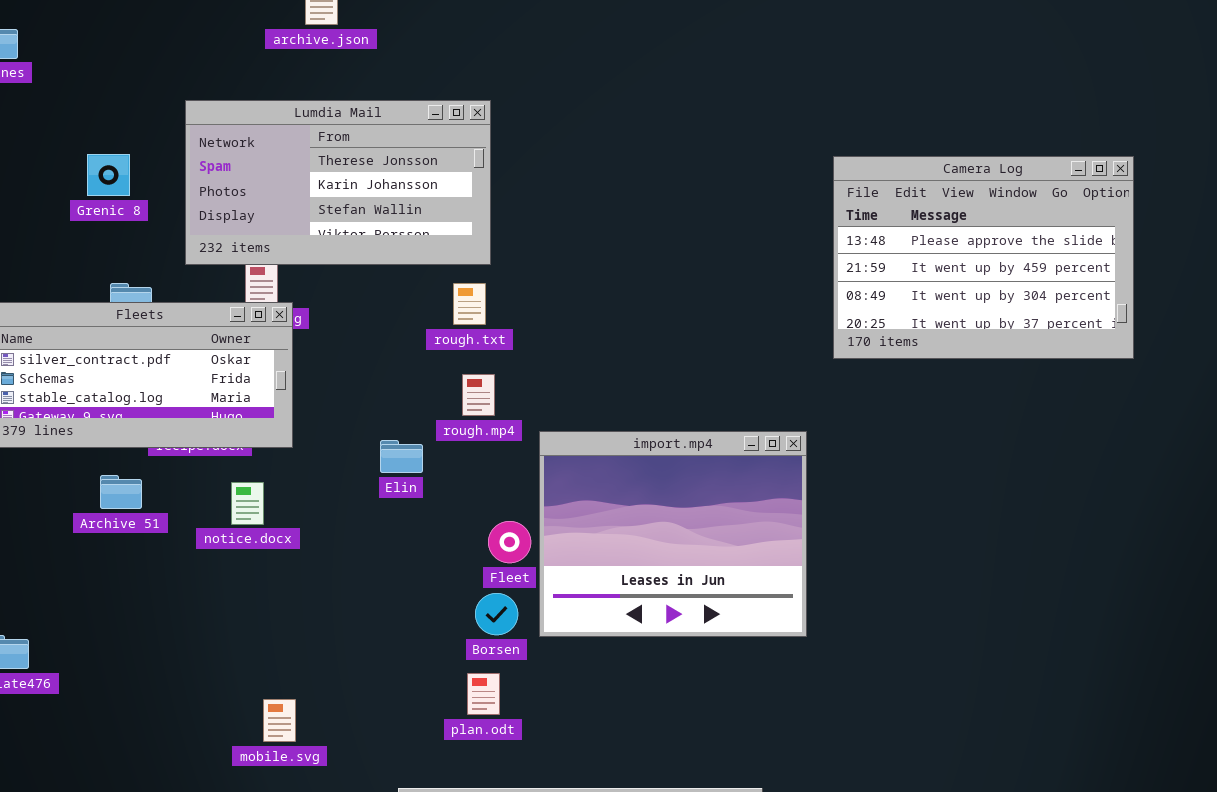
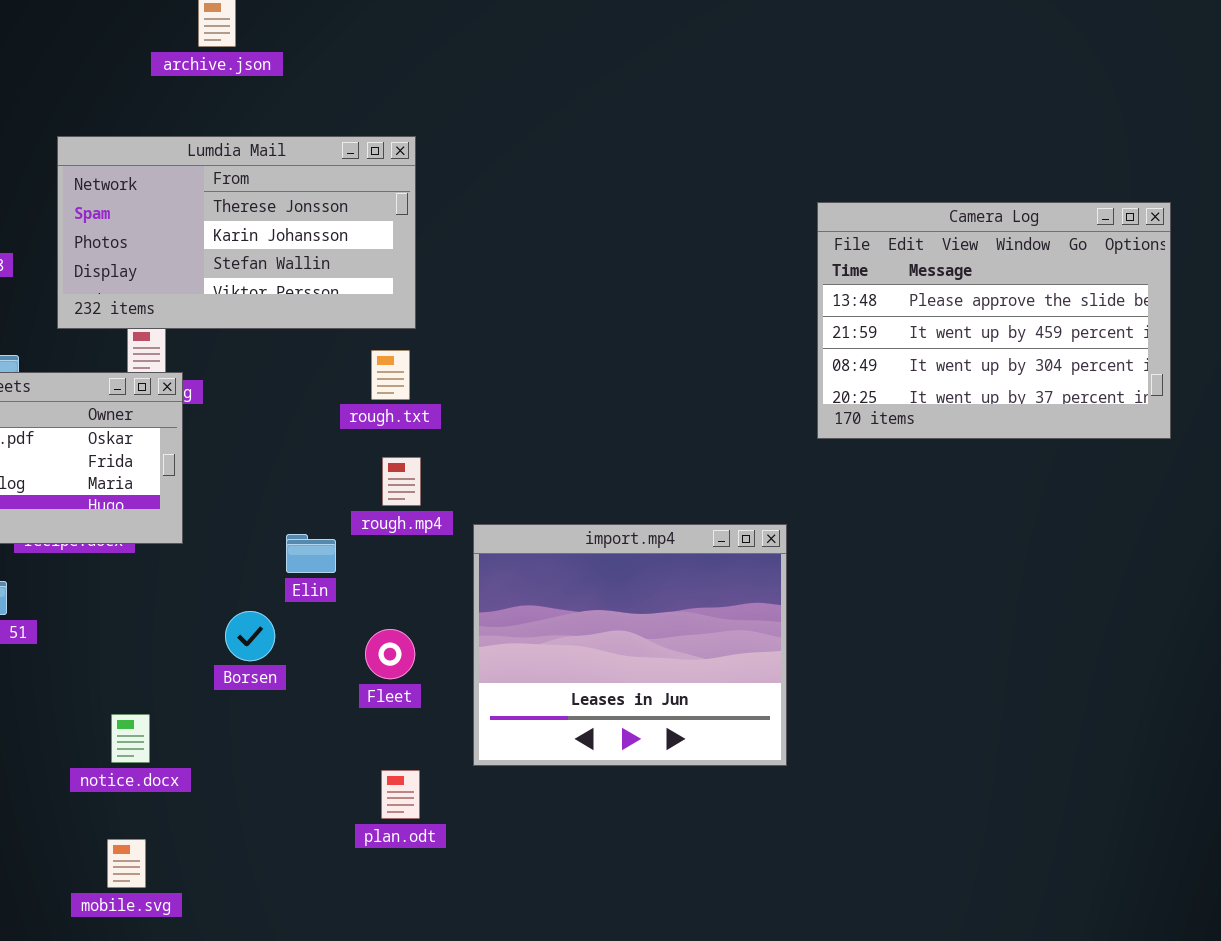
notice.docx: [231,482,264,525] -> [111,714,150,763], moved
Fleet: [488,521,531,563] -> [365,629,415,679], moved
Borsen: [475,593,518,635] -> [225,611,275,661], moved
plan.odt: [467,673,500,715] -> [381,770,420,819], moved
mobile.svg: [263,699,296,742] -> [107,839,146,888], moved

